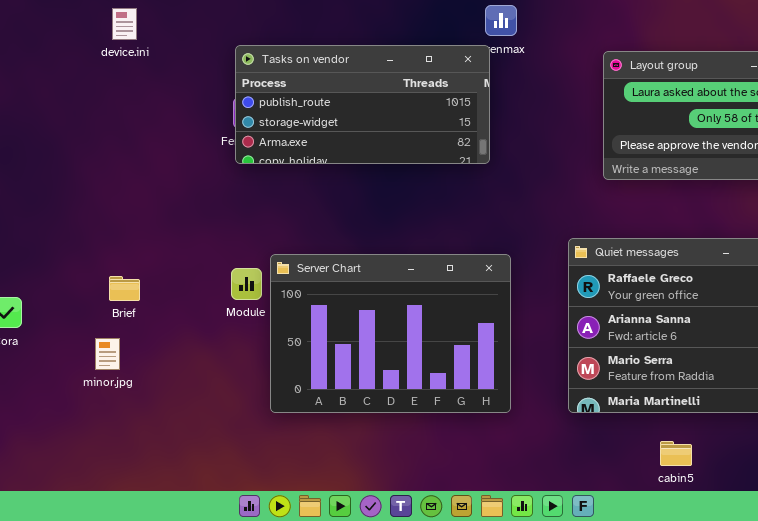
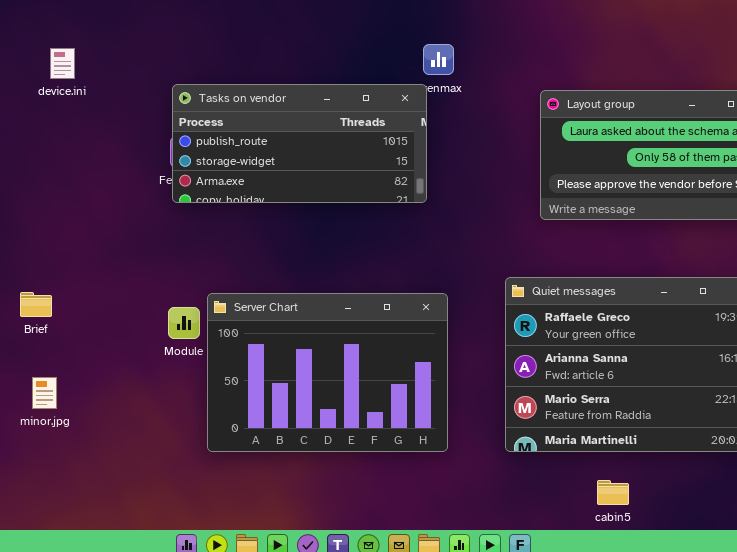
Brief: [109,276,140,301] -> [20,292,52,317], moved

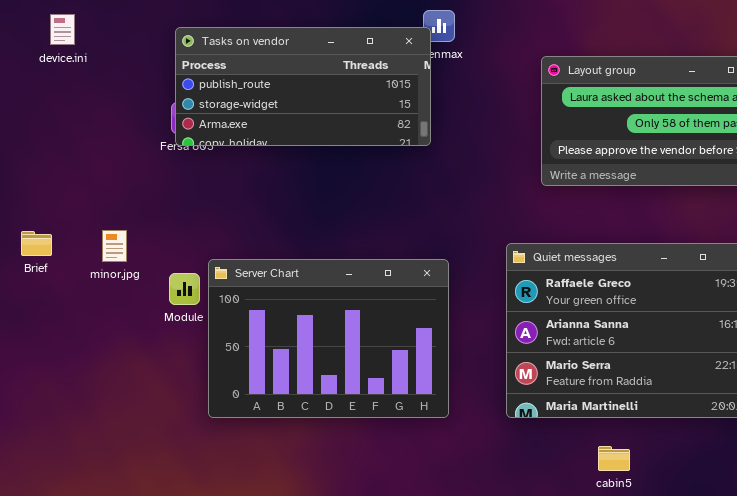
Tasks on vendor: [172,84,427,203] -> [175,27,431,146], moved
Brief: [20,292,52,317] -> [21,231,52,256], moved
minor.jpg: [32,377,57,409] -> [102,230,127,262], moved

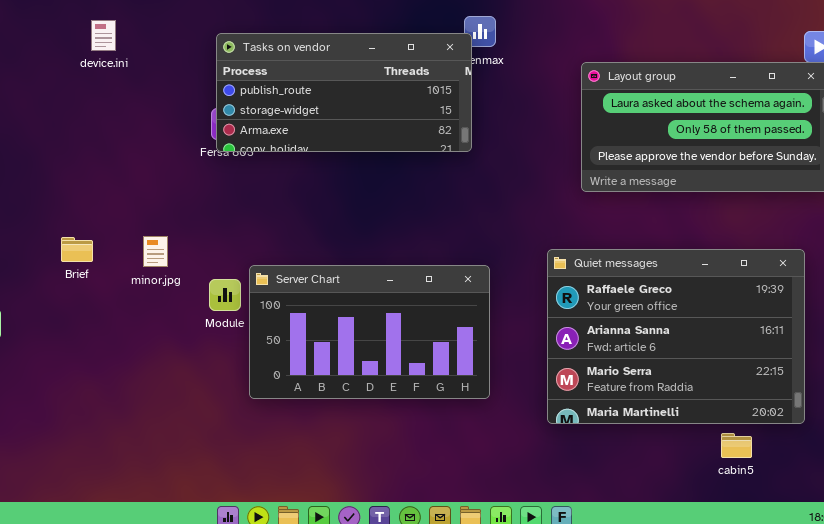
Server Chart: [208,259,449,418] -> [249,265,490,399], resized
cabin5: [598,446,630,471] -> [721,433,752,458], moved

